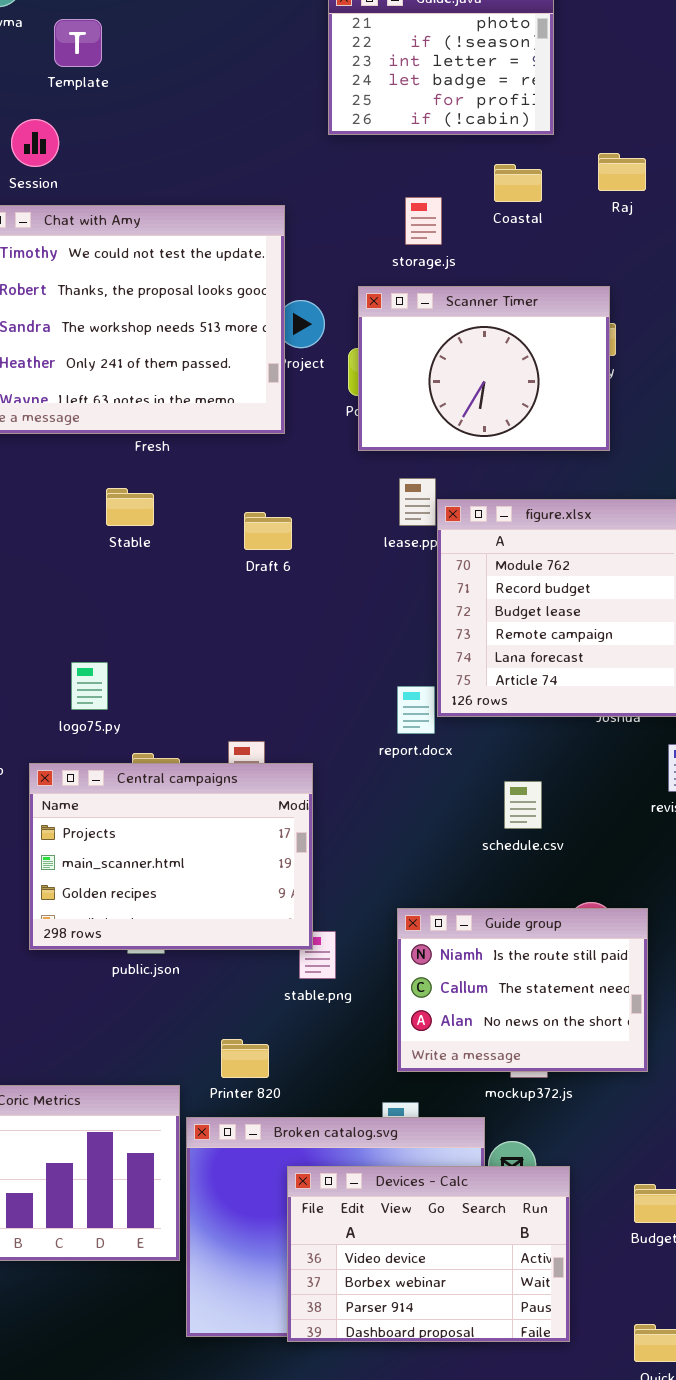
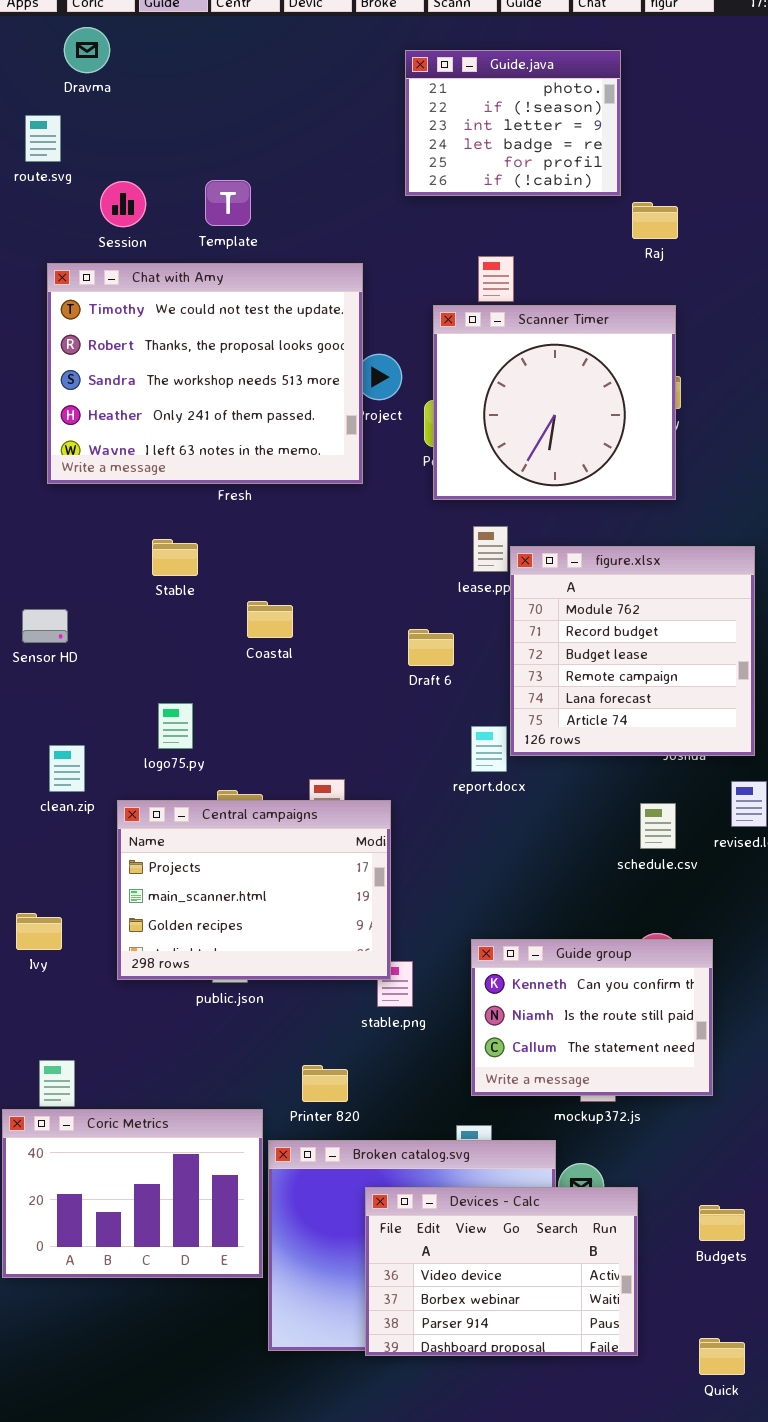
Template: [54,19,102,67] -> [205,180,251,226], moved
Raj: [598,153,646,191] -> [632,202,678,239], moved
Coastal: [494,164,542,202] -> [247,601,293,638], moved
Scanner Timer: [358,286,610,451] -> [433,305,676,500], resized
Stable: [106,488,154,526] -> [152,539,198,576], moved
Draft 6: [244,512,292,550] -> [408,629,454,666], moved
schedule.csv: [504,781,542,829] -> [640,803,676,849], moved
Guide group: [397,908,648,1072] -> [471,939,713,1096], scrolled up 1 row

